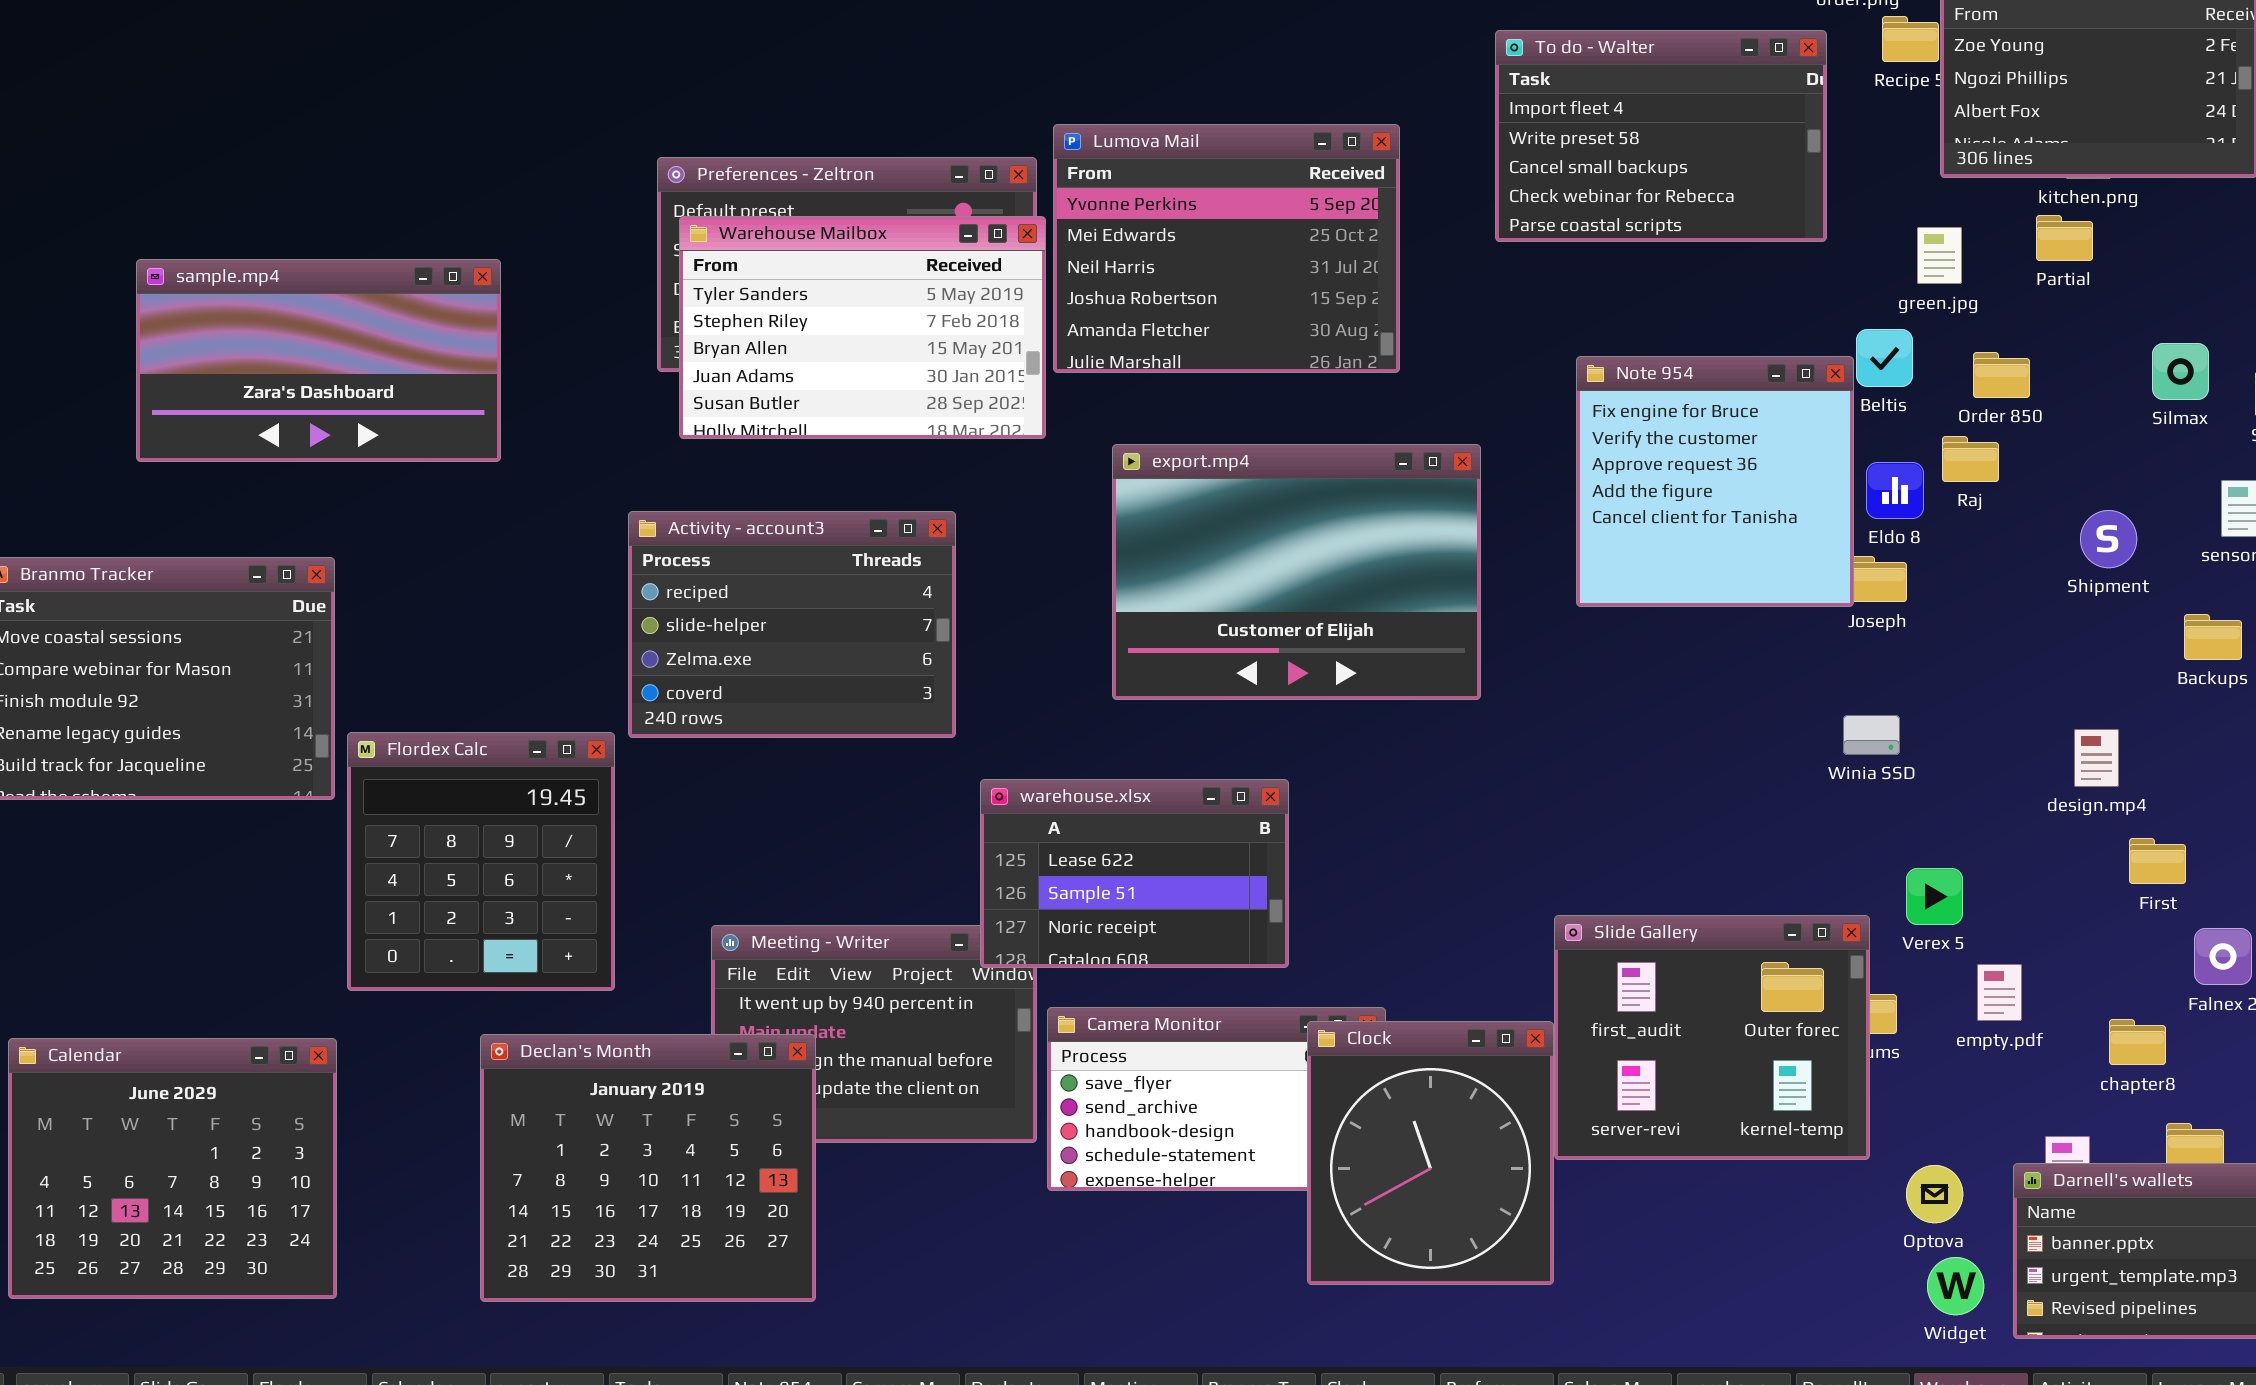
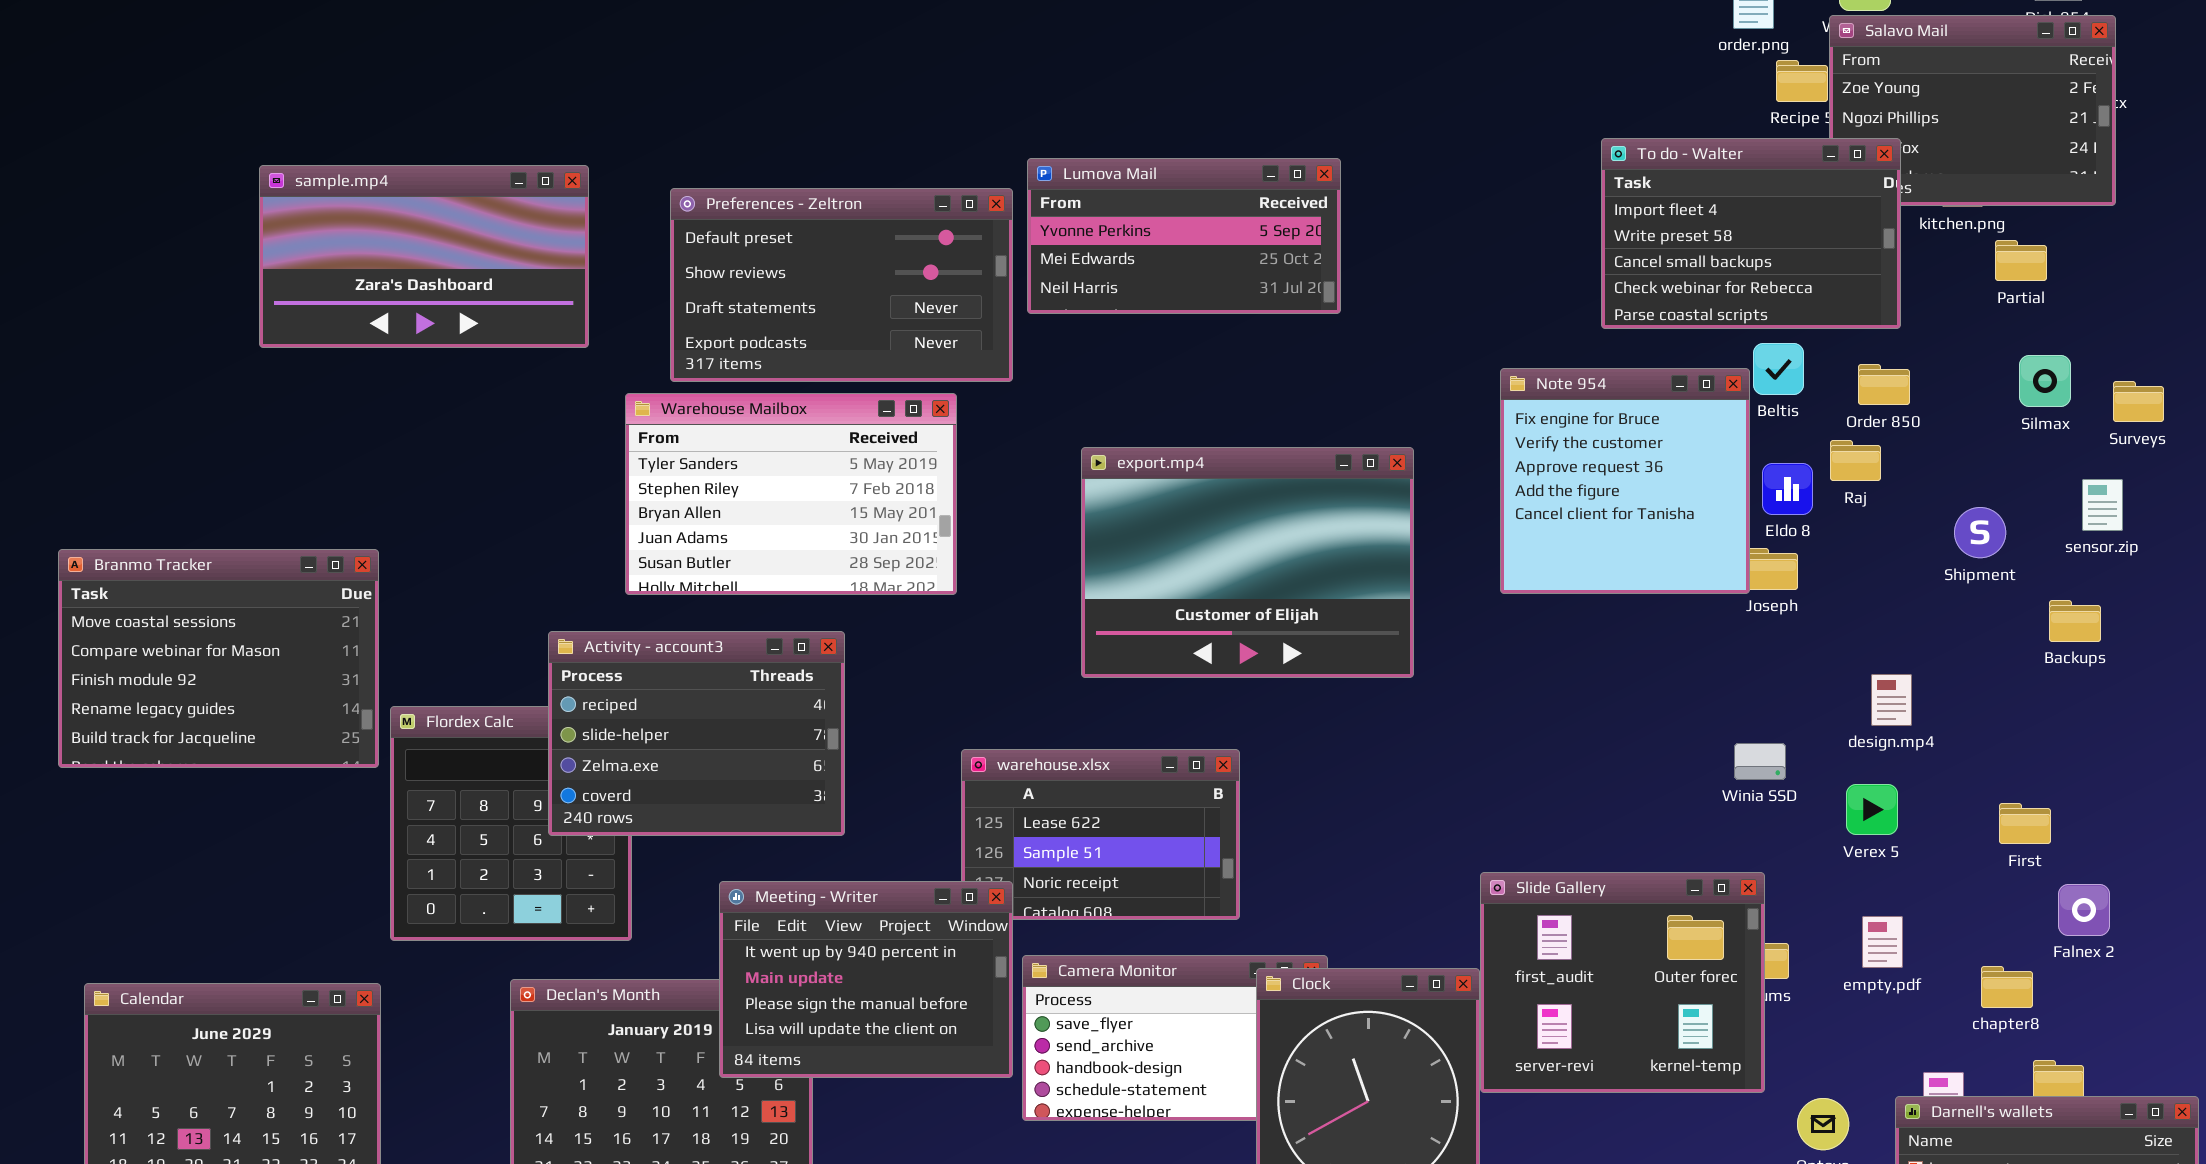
To do - Walter: [1495,30,1827,242] -> [1601,138,1901,329], moved
Lumova Mail: [1053,124,1400,373] -> [1027,158,1341,314], resized
Partial: [2036,215,2093,261] -> [1995,240,2047,281], moved
Warehouse Mailbox: [679,216,1046,439] -> [625,393,957,595], moved
sample.mp4: [136,259,501,462] -> [259,165,589,348], moved
Activity - account3: [628,511,956,738] -> [548,631,845,836], moved
Winia SSD: [1843,715,1900,755] -> [1734,743,1786,780], moved
design.mp4: [2074,729,2119,787] -> [1871,674,1912,726], moved
Verex 5: [1906,868,1963,925] -> [1846,784,1898,835], moved
Meeting - Writer: [711,925,1037,1143] -> [719,881,1013,1078], raised

